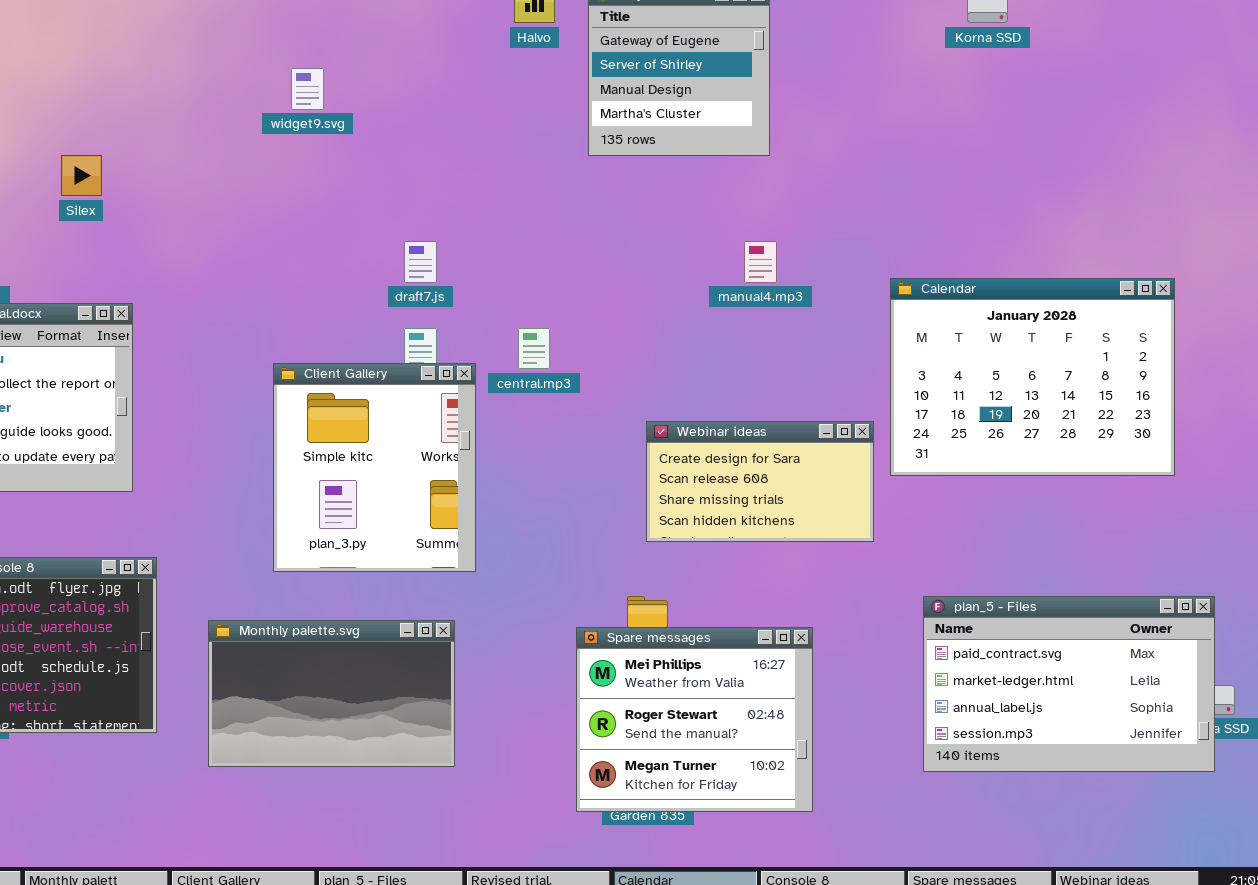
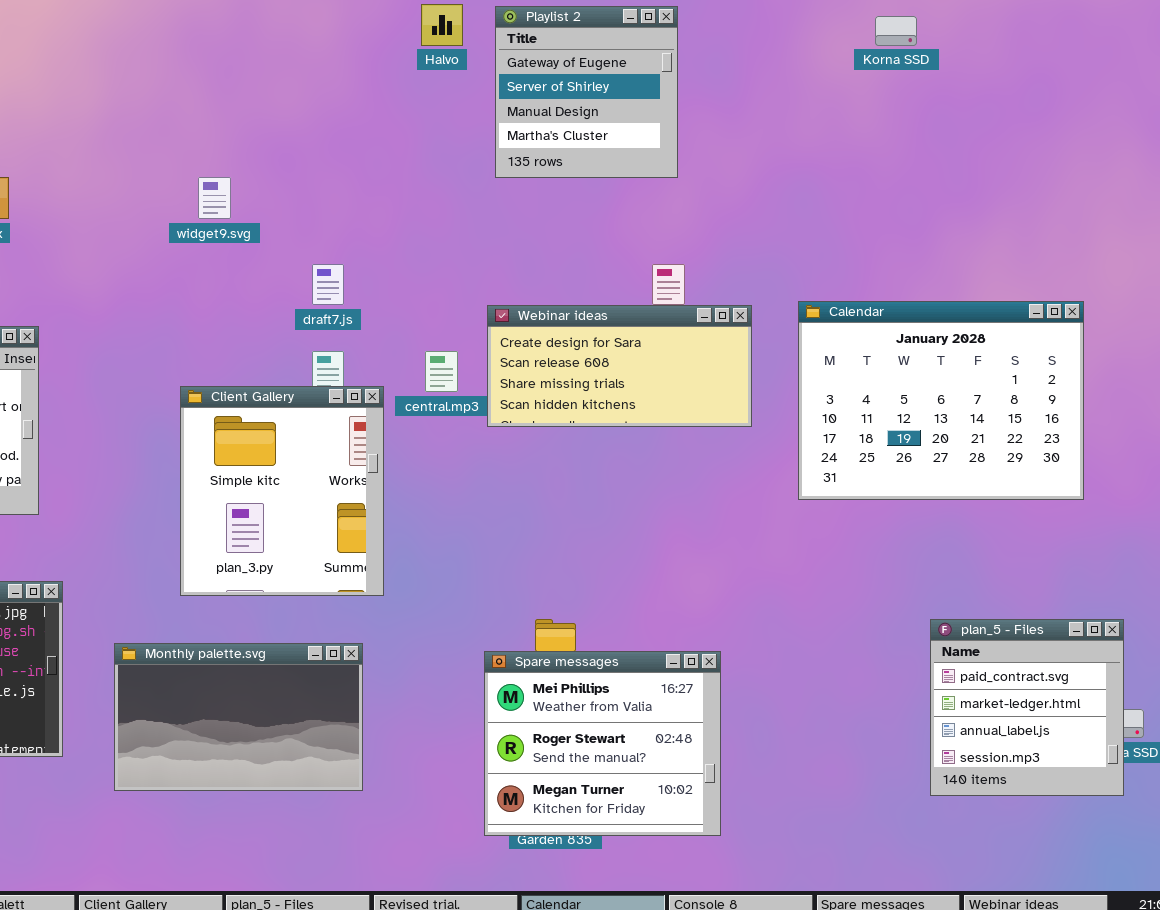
widget9.svg: [291,68,324,110] -> [198,177,231,219], moved
Webinar ideas: [646,421,874,542] -> [487,305,752,427], moved, resized
plan_5 - Files: [923,596,1215,772] -> [930,619,1124,796], resized

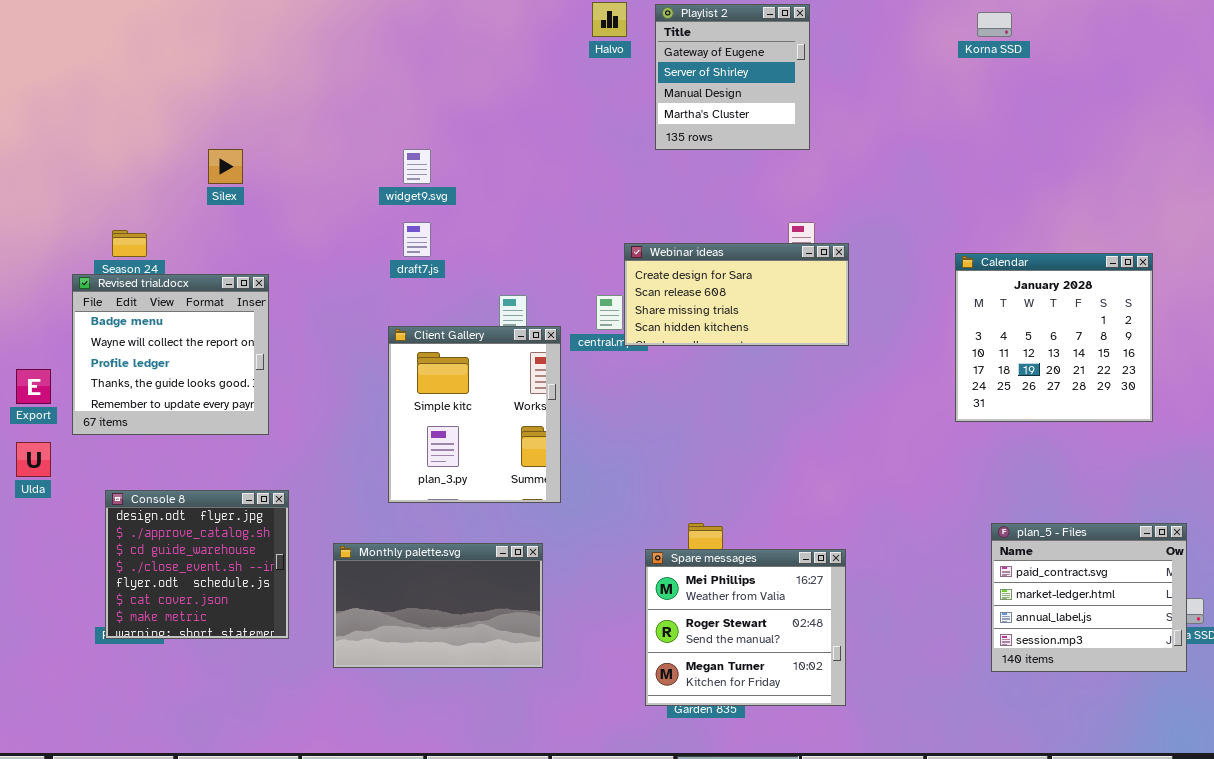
draft7.js: [312,264,344,305] -> [403,222,431,257], moved
Calendar: [798,301,1084,500] -> [955,253,1153,422], resized
Webinar ideas: [487,305,752,427] -> [624,243,849,346], moved
plan_5 - Files: [930,619,1124,796] -> [991,523,1187,672], resized

